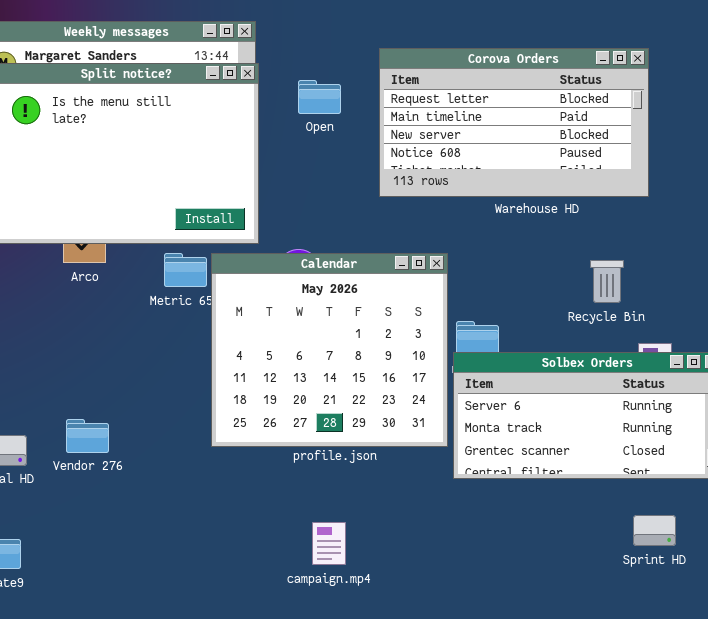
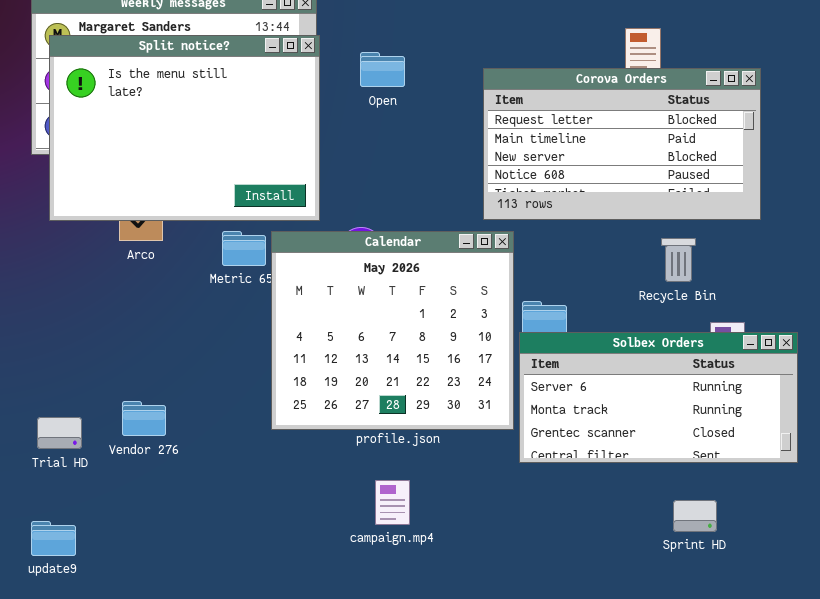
Corova Orders: [379,48,649,197] -> [483,68,761,220], moved
Sprint HD: [633,515,676,546] -> [673,500,717,532], moved
campaign.mp4: [312,522,346,565] -> [375,480,410,525], moved

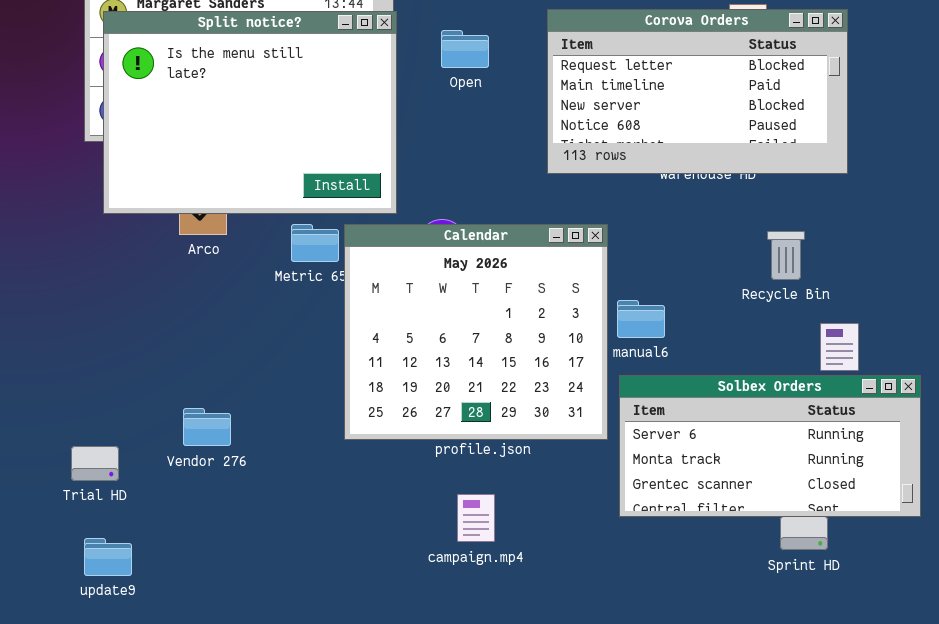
Corova Orders: [483,68,761,220] -> [547,9,848,174], moved
Solbex Orders: [519,332,798,463] -> [619,375,921,517], moved
Trial HD: [37,417,82,449] -> [71,446,119,481], moved

